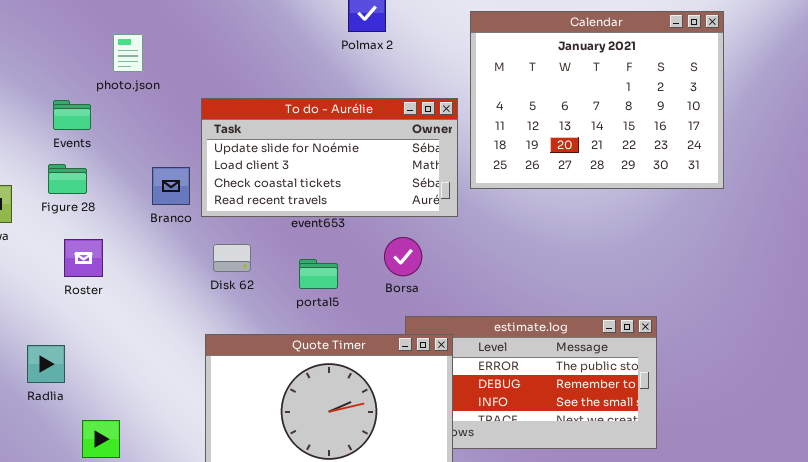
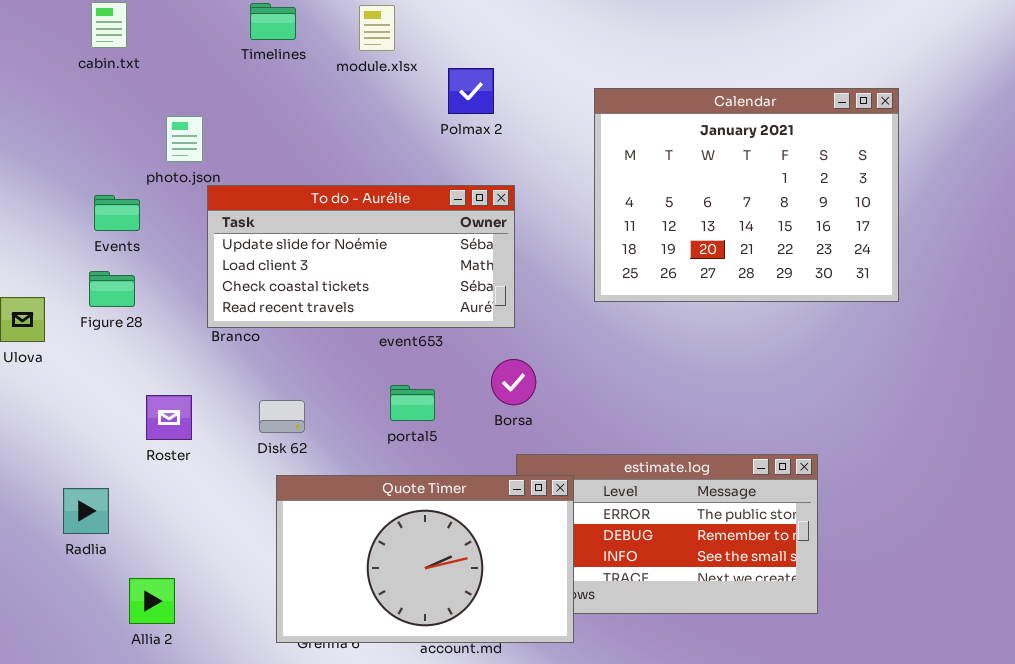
To do - Aurélie: [201,98,458,217] -> [207,185,515,328], moved
Roster: [64,239,103,277] -> [146,395,192,440], moved
Disk 62: [213,244,251,272] -> [259,400,305,433], moved

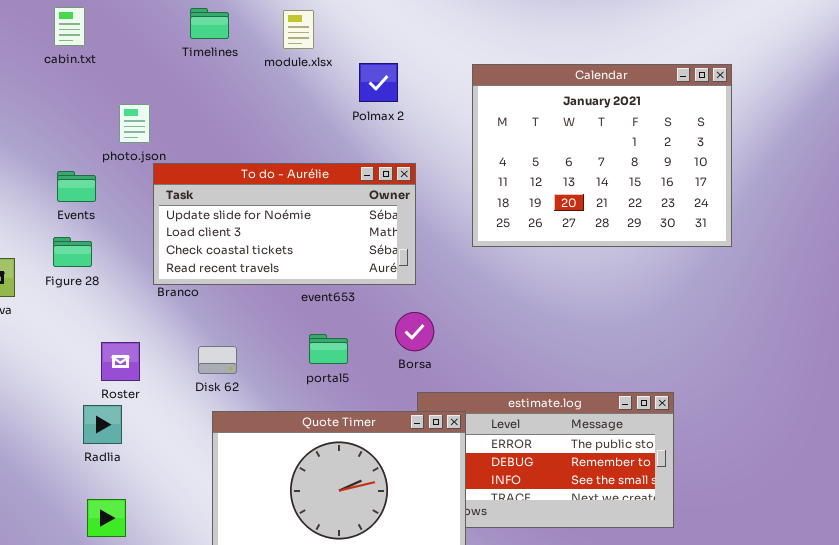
Calendar: [594,88,899,302] -> [472,64,732,247], moved
Radlia: [63,488,109,534] -> [83,405,122,444], moved

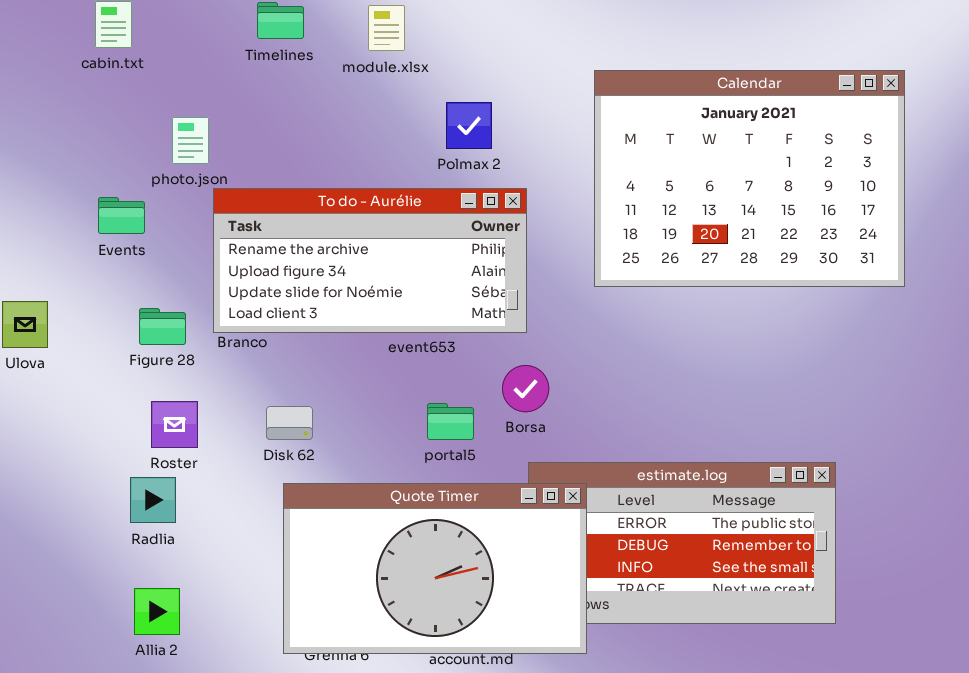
Polmax 2: [359,63,398,102] -> [446,102,492,149], moved
To do - Aurélie: [153,163,416,285] -> [213,188,527,333], scrolled up 2 rows
Figure 28: [53,237,92,267] -> [139,308,186,345], moved
portal5: [309,334,348,364] -> [427,403,474,440], moved

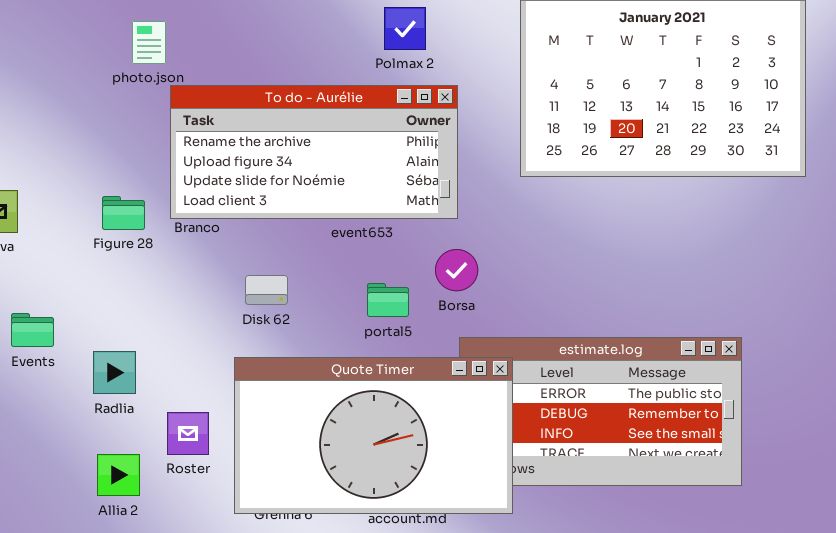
Events: [98,197,145,234] -> [11,313,54,347], moved
Roster: [151,401,198,448] -> [167,412,209,455], moved
Disk 62: [266,406,313,440] -> [245,275,288,305], moved

